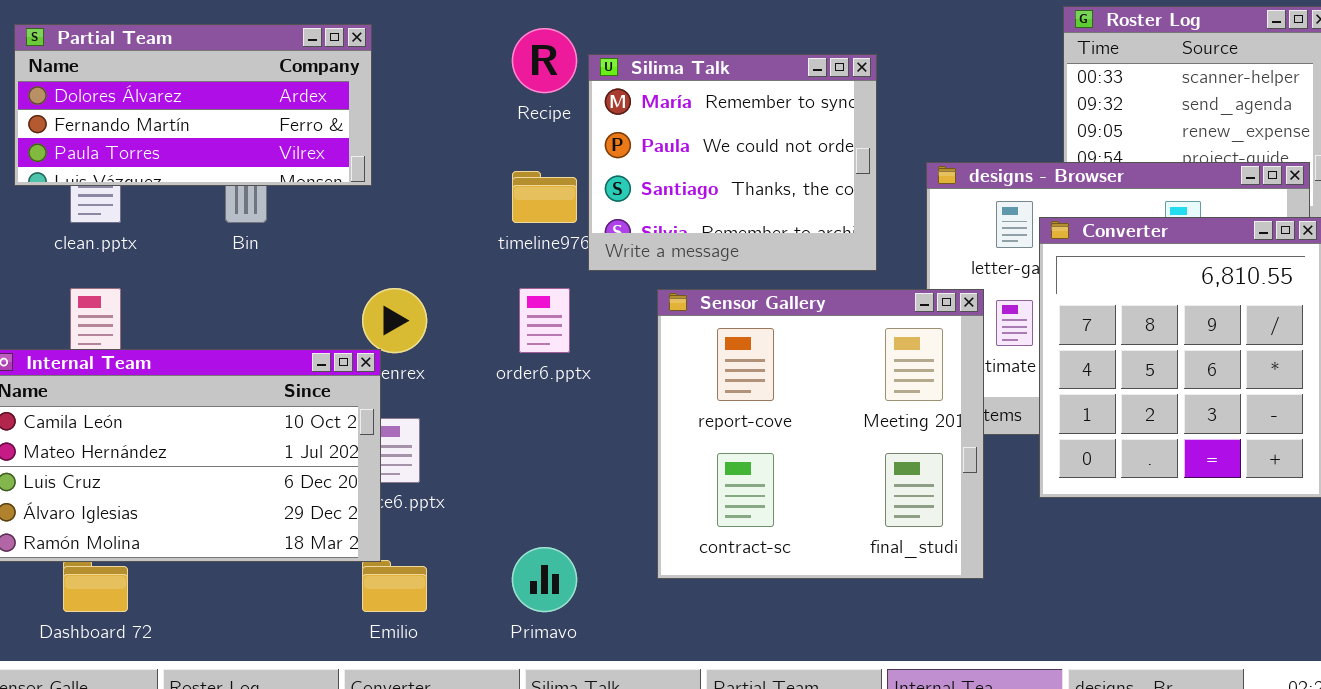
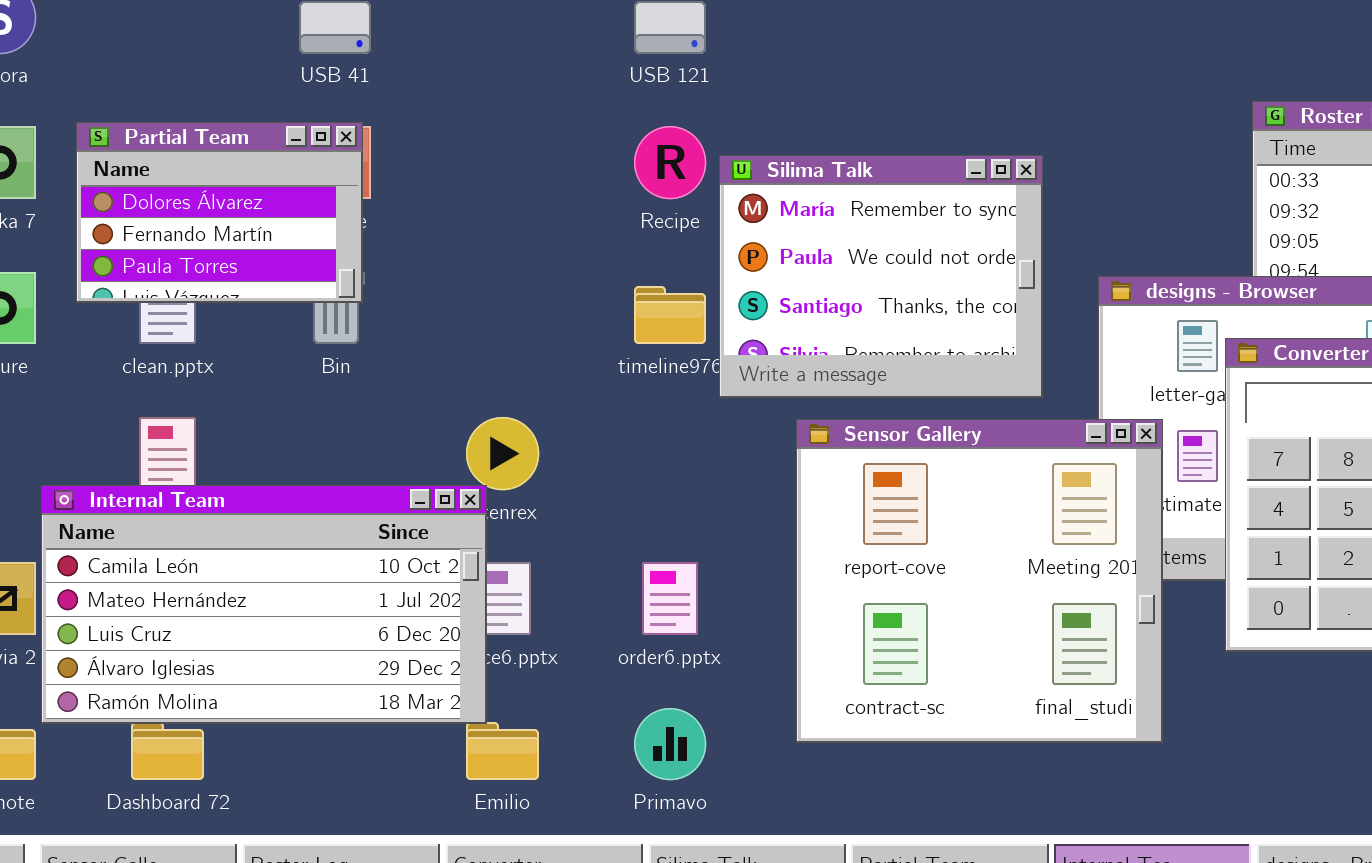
Partial Team: [14,24,372,186] -> [76,122,363,303], resized
order6.pptx: [519,288,570,353] -> [642,562,698,635], moved

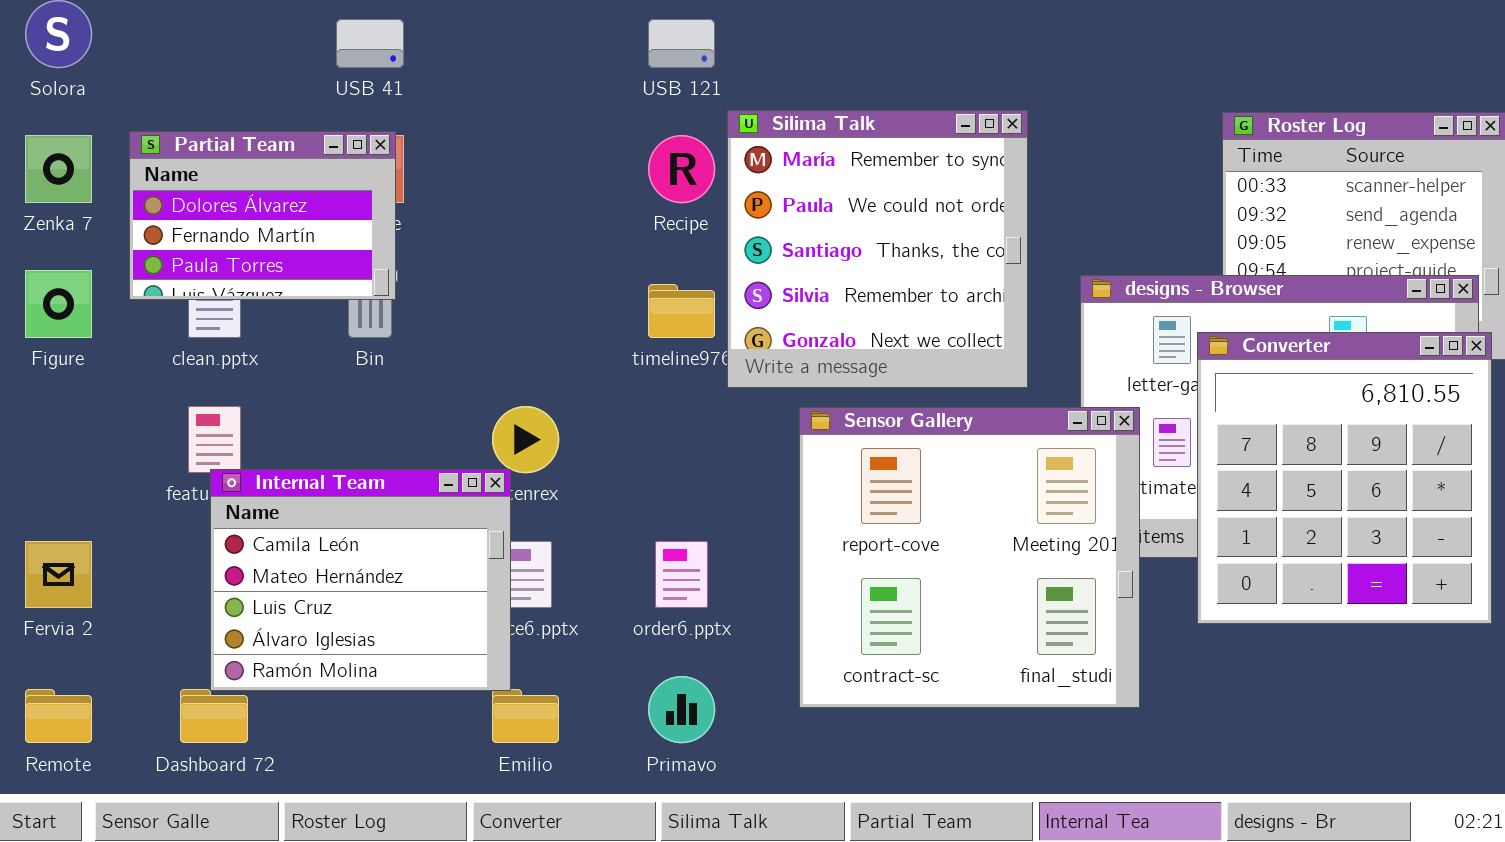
Silima Talk: [719,155,1043,398] -> [727,110,1028,388], resized
Internal Team: [41,485,487,724] -> [210,469,511,691], resized

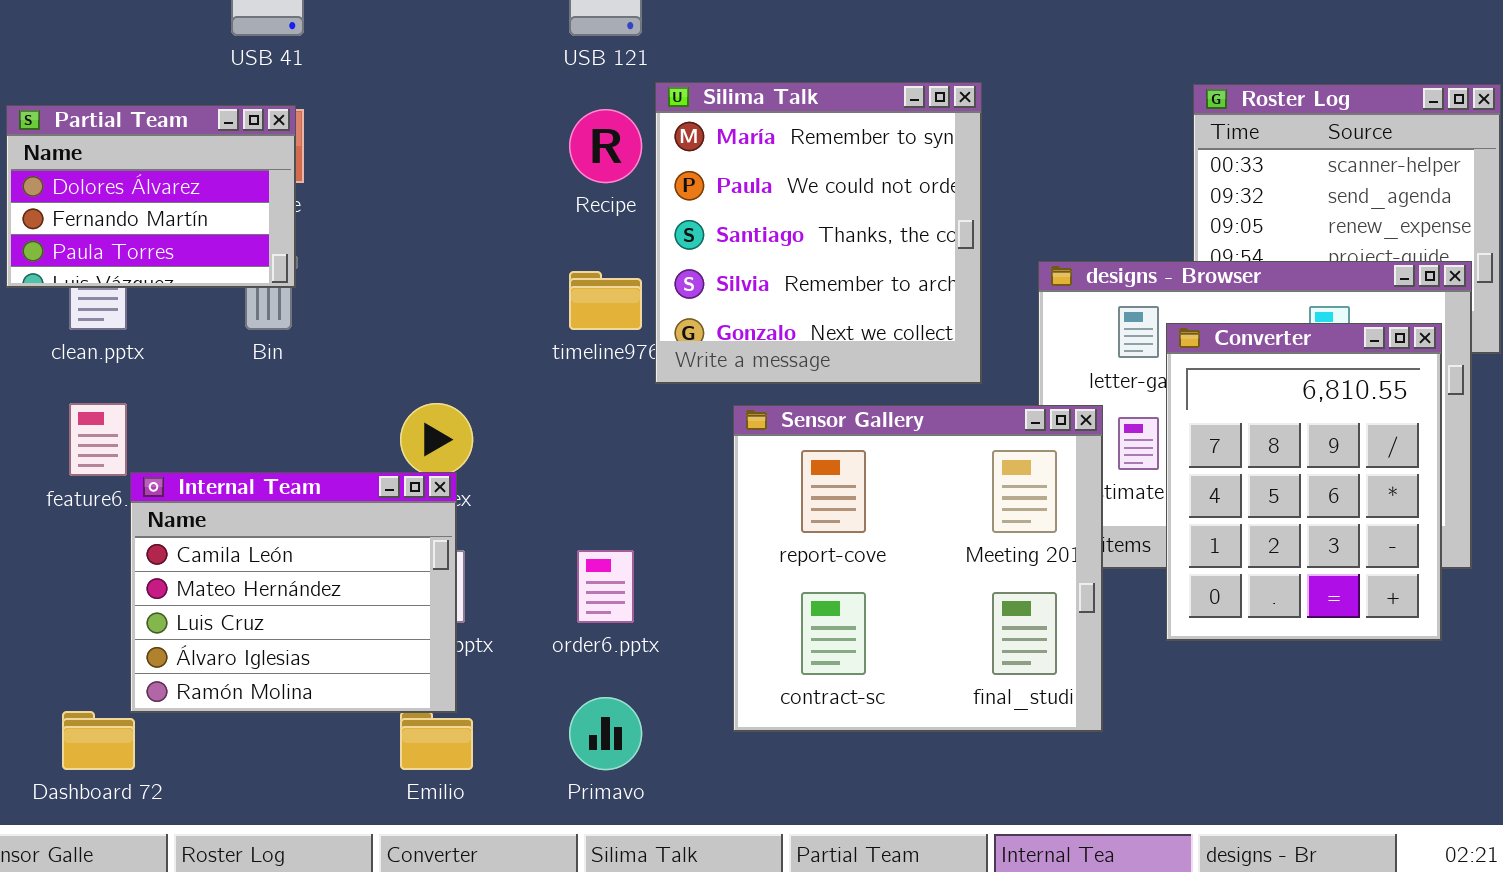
Converter: [1197,332,1492,624] -> [1166,323,1442,641], resized
Internal Team: [210,469,511,691] -> [130,472,457,713], moved

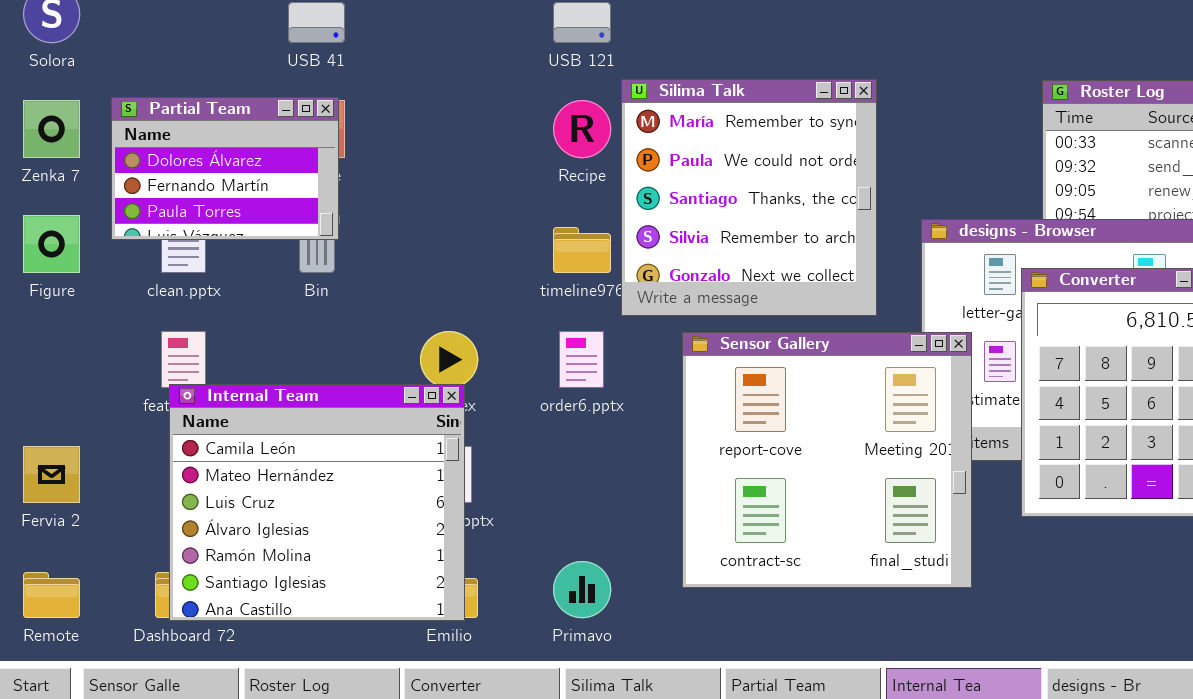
Internal Team: [130,472,457,713] -> [169,384,465,621], resized
order6.pptx: [577,550,634,623] -> [559,331,604,388], moved

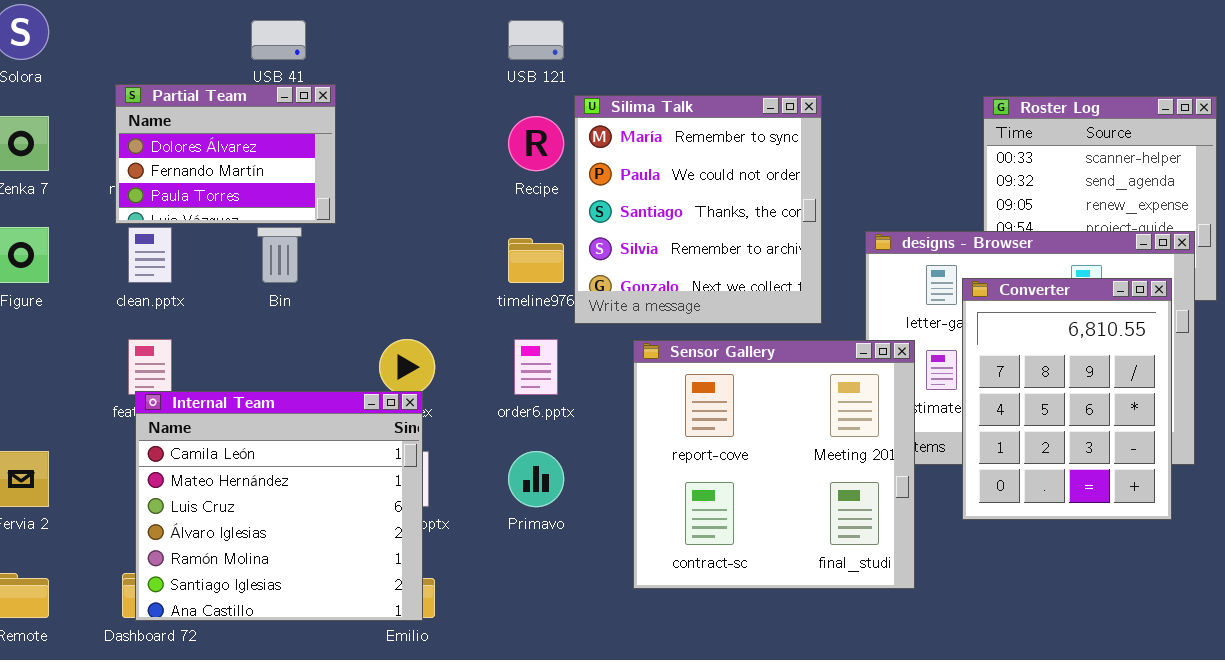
Partial Team: [111,97,339,240] -> [115,84,336,224], moved
Primavo: [553,561,611,618] -> [508,451,564,507], moved

